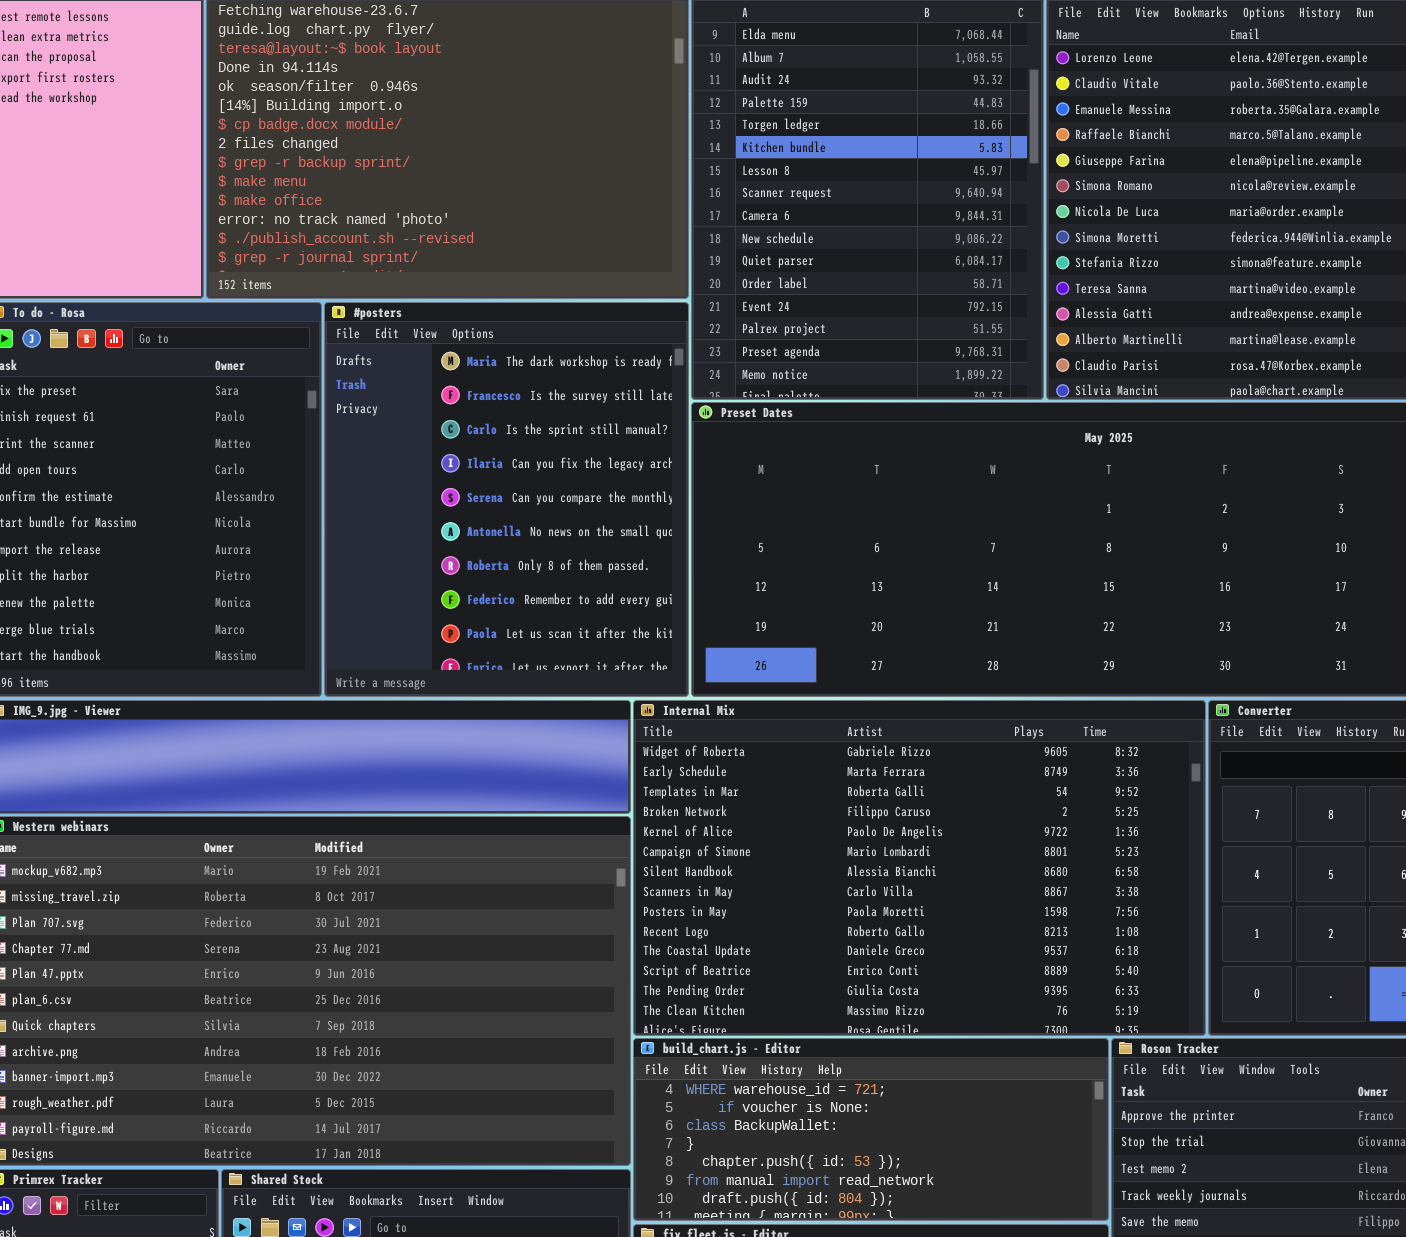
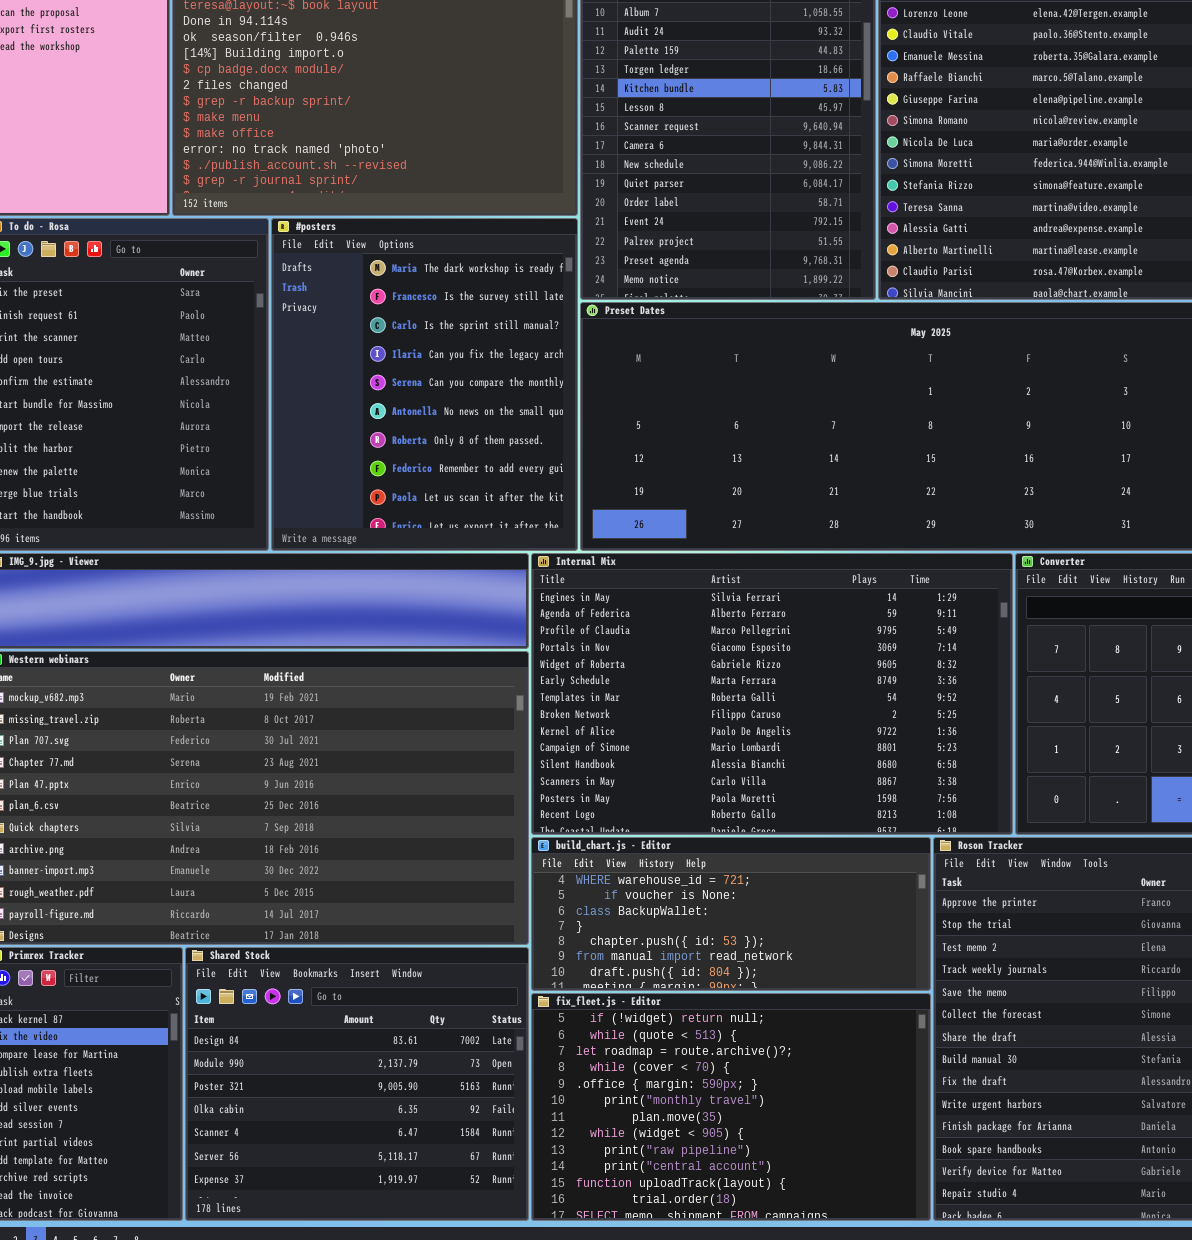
Internal Mix: [633,700,1206,1036] -> [531,553,1013,835], scrolled up 4 rows

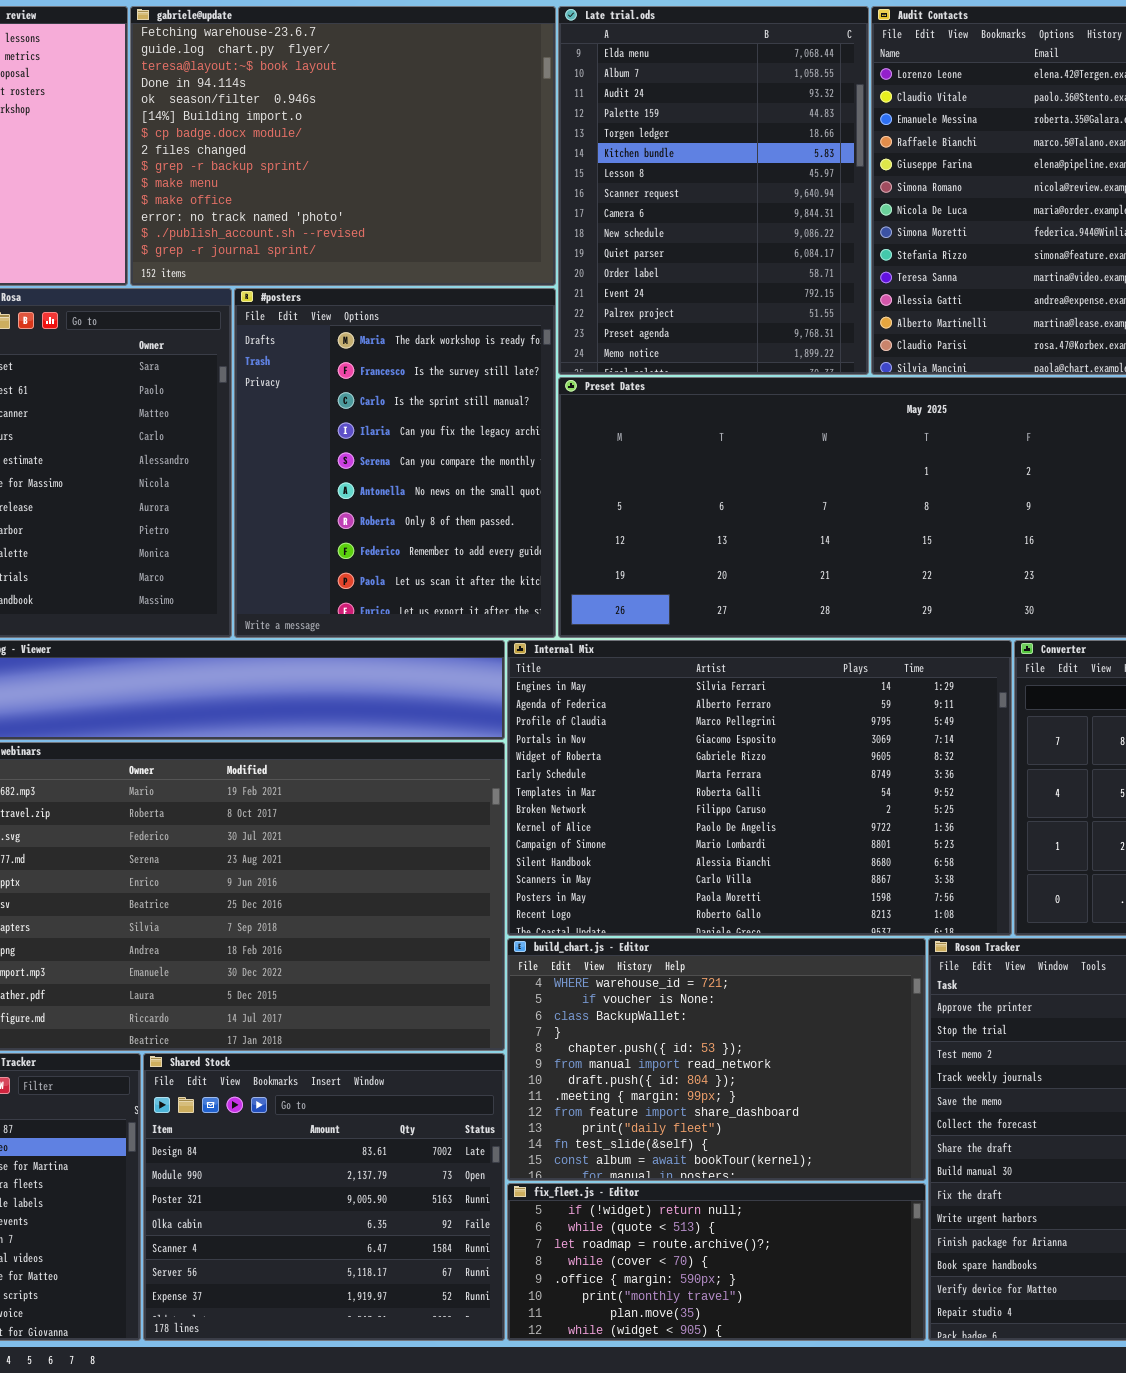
build_chart.js - Editor: [531,837,931,991] -> [507,938,926,1181], resized
fix_fleet.js - Editor: [531,993,931,1221] -> [507,1183,926,1341], resized

